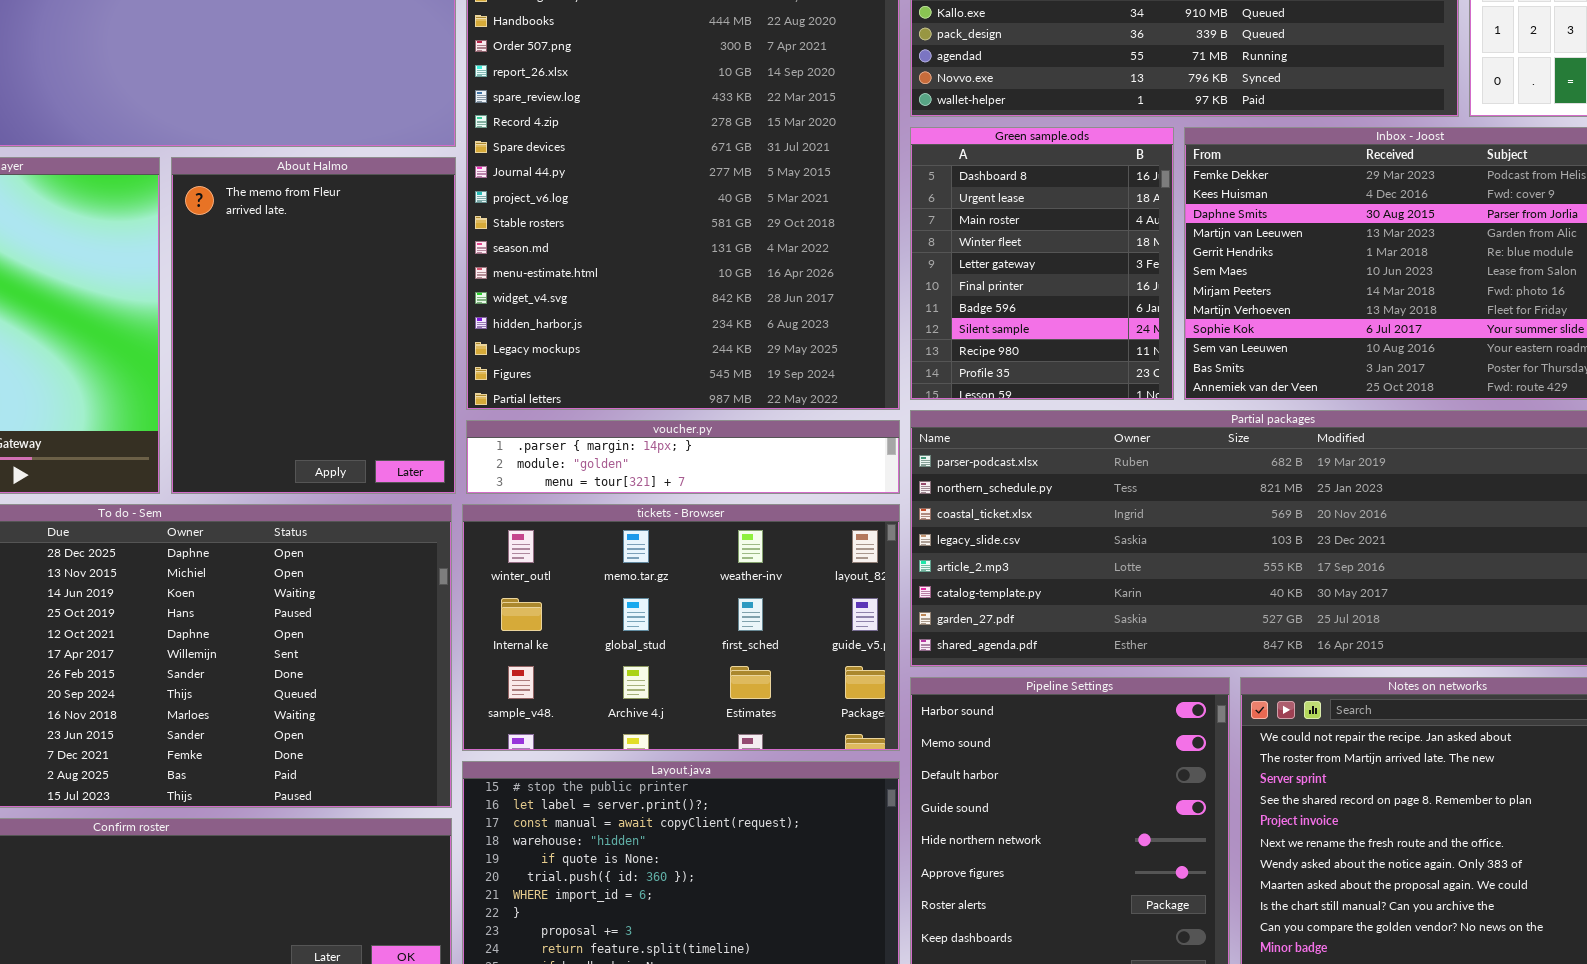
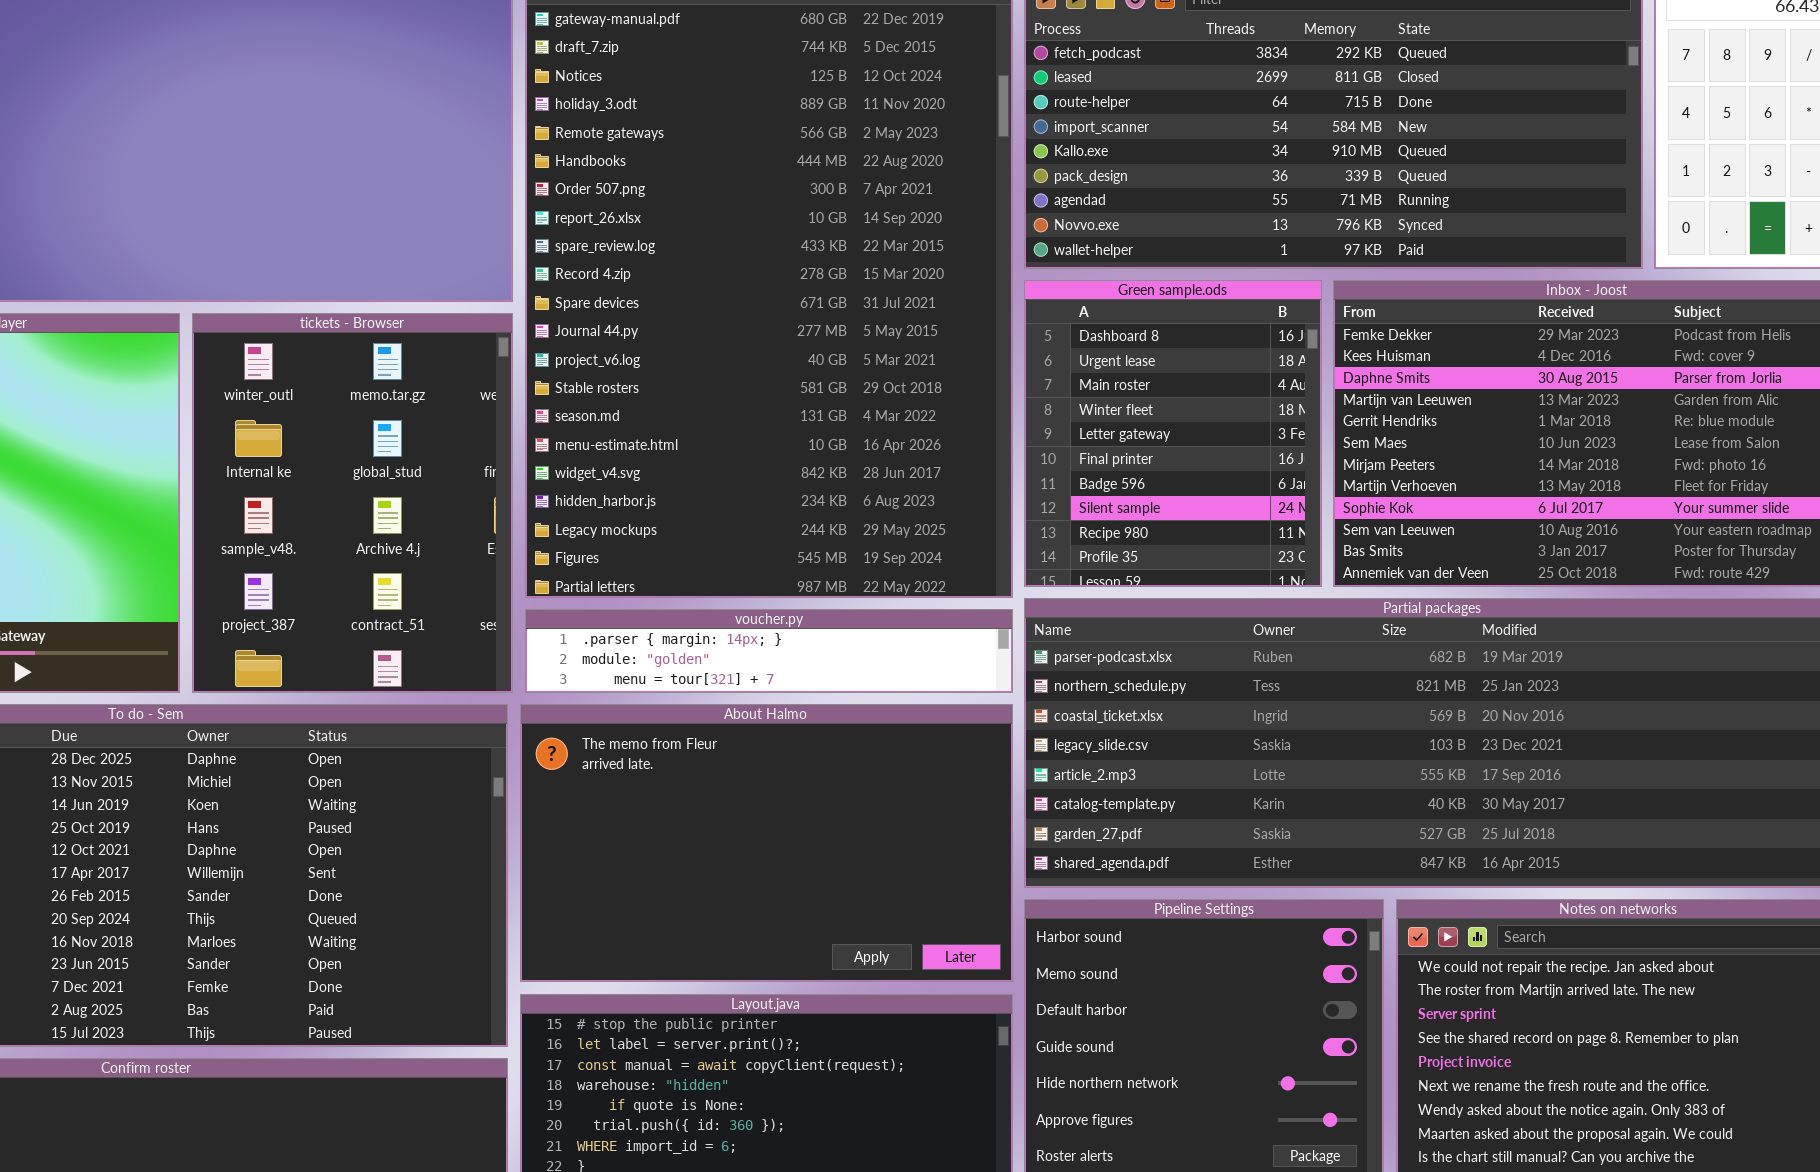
About Halmo: [171,157,456,494] -> [520,704,1013,982], moved, resized
tickets - Browser: [462,504,900,751] -> [192,313,513,693], moved, resized

